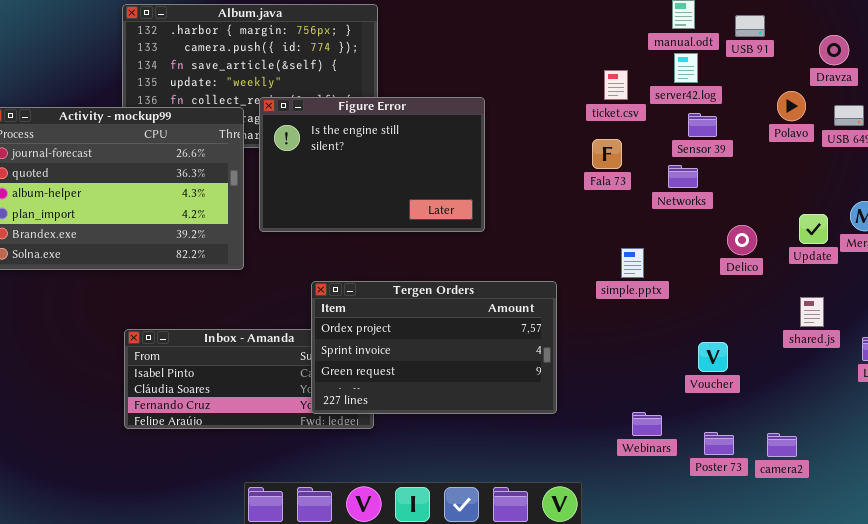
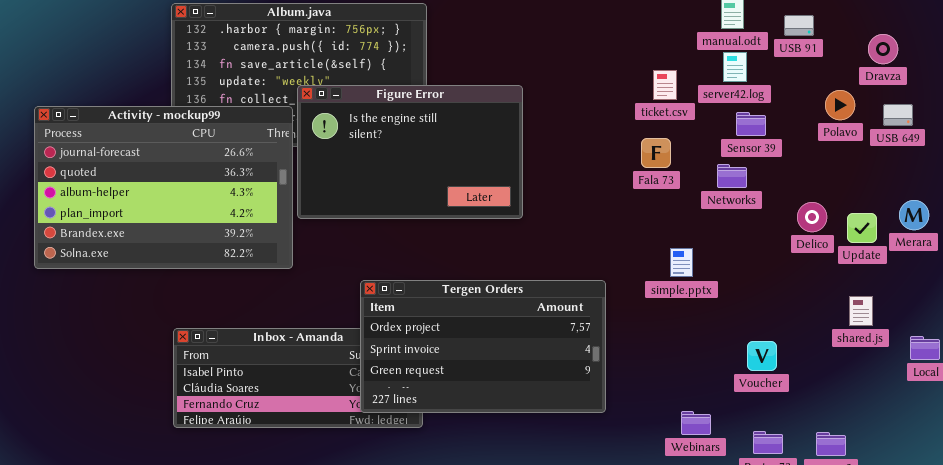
Figure Error: [259,97,485,232] -> [297,85,523,219], moved
Delico: [727,225,757,255] -> [797,202,827,232], moved

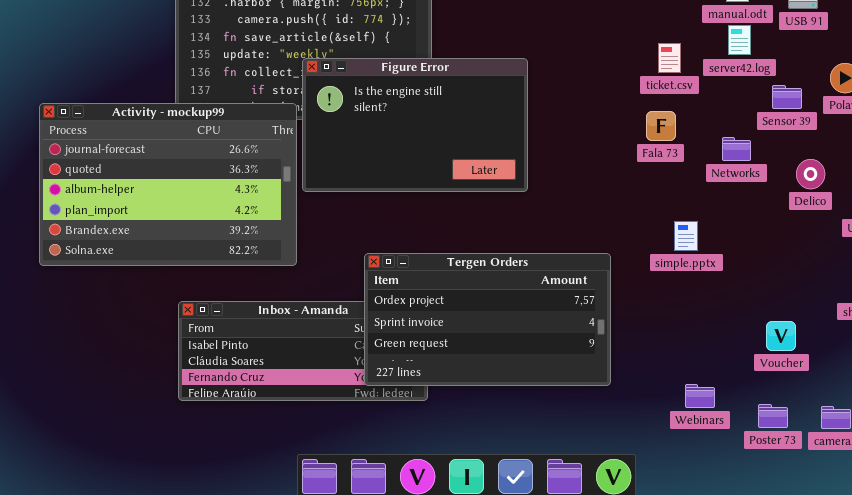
Activity - mockup99: [34,106,293,269] -> [39,103,297,266], moved
Sensor 39: [736,112,766,136] -> [772,85,802,109], moved
Delico: [797,202,827,232] -> [796,159,825,189], moved
Voucher: [747,341,777,371] -> [766,321,796,351], moved

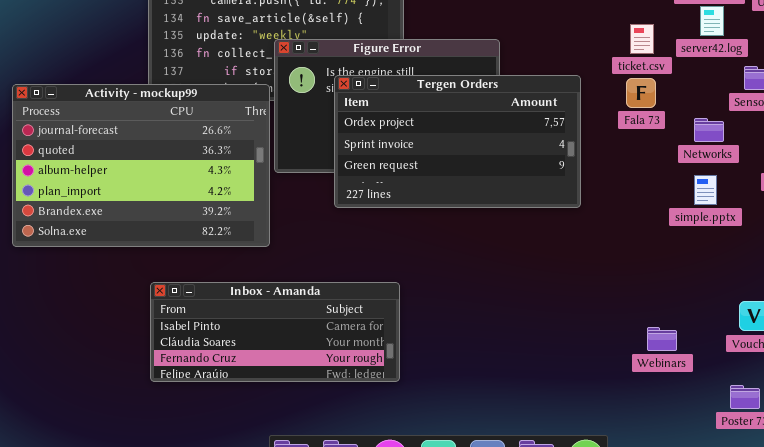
Fala 73: [646,111,676,141] -> [626,78,656,108], moved
simple.pptx: [674,221,698,251] -> [694,175,717,205], moved
Tergen Orders: [364,253,611,386] -> [334,75,581,208], moved
Webinars: [685,384,715,408] -> [647,327,677,351], moved

